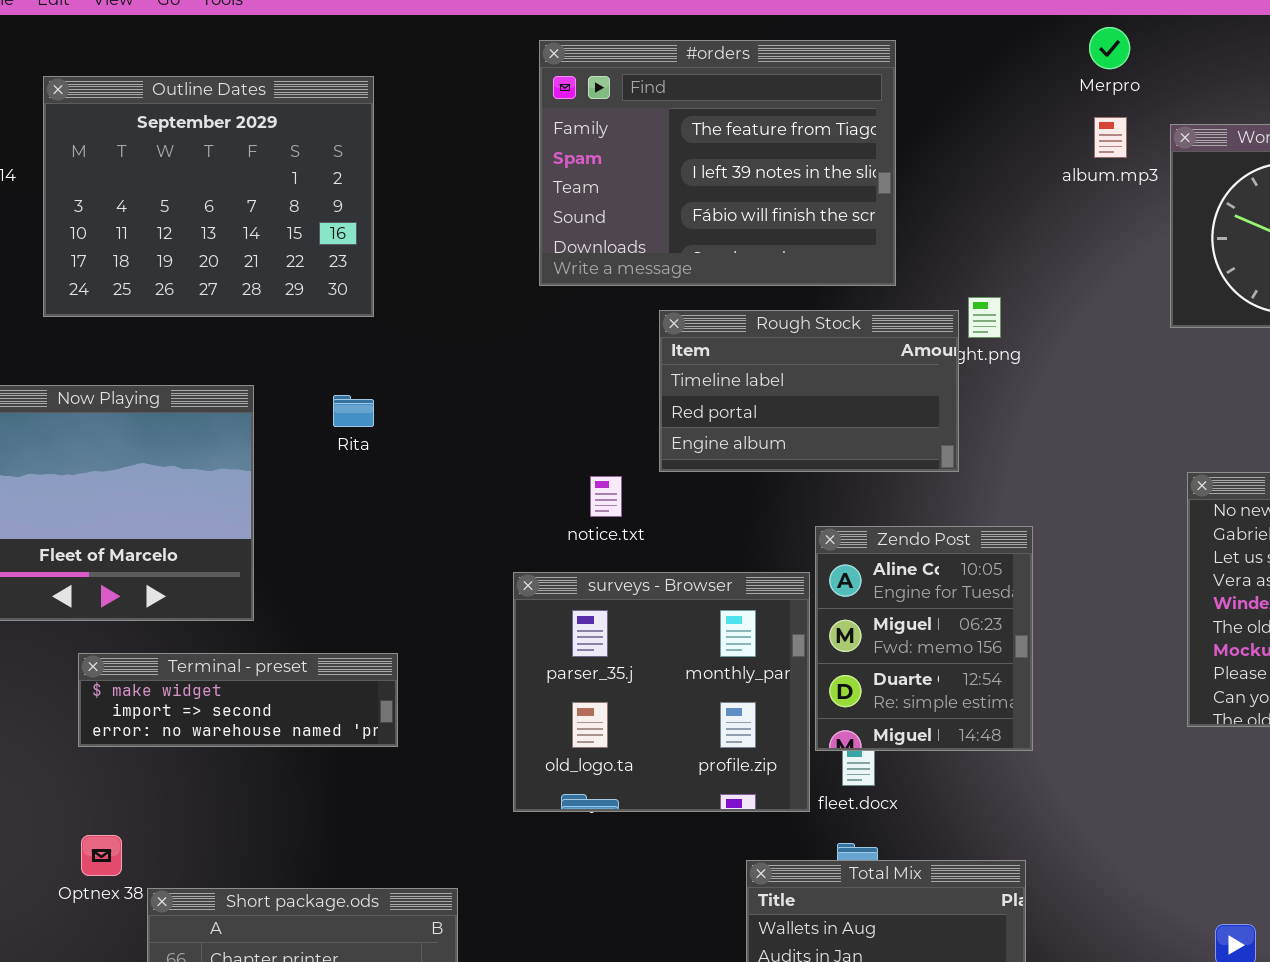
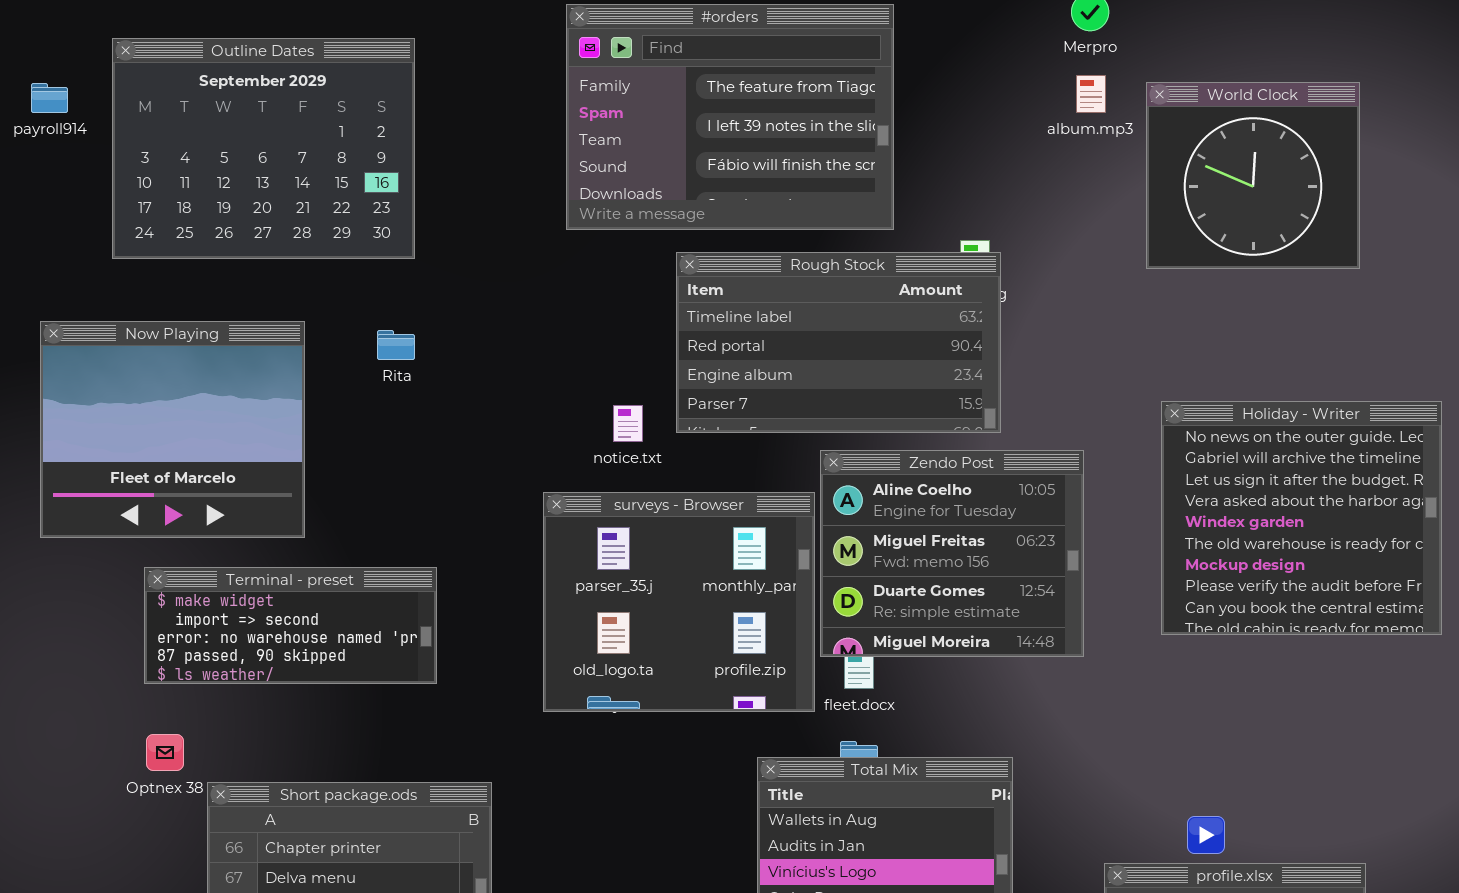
Rough Stock: [659,310,959,472] -> [676,252,1001,433], resized
Zendo Post: [815,526,1033,751] -> [820,450,1084,657], resized
Terminal - preset: [78,653,398,747] -> [144,567,437,684], resized

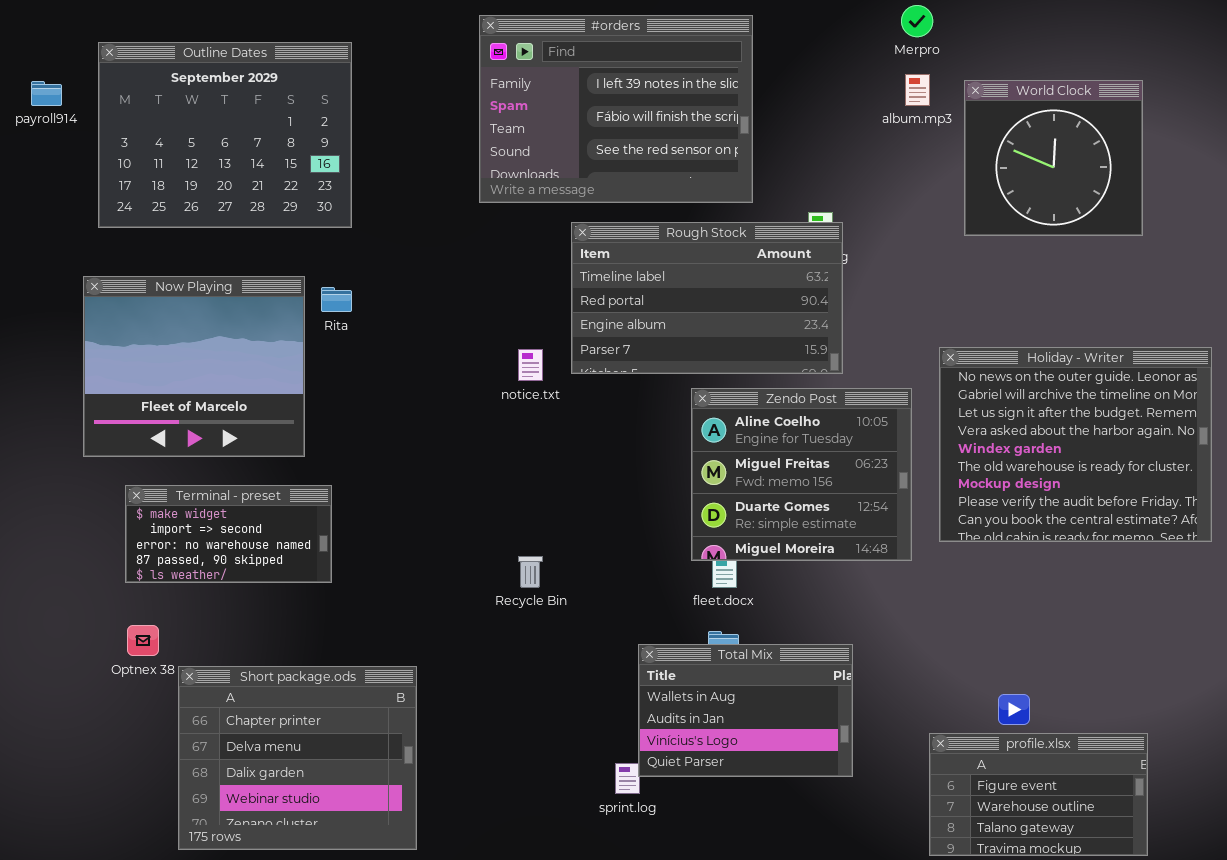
#orders: [566,4,894,230] -> [479,15,753,203], scrolled down 1 row
Now Playing: [40,321,305,538] -> [83,276,305,457], moved
Holiday - Writer: [1161,401,1442,635] -> [939,347,1212,542], resized
surveys - Browser: [543,492,815,712] -> none, closed
Terminal - preset: [144,567,437,684] -> [125,485,332,583], resized

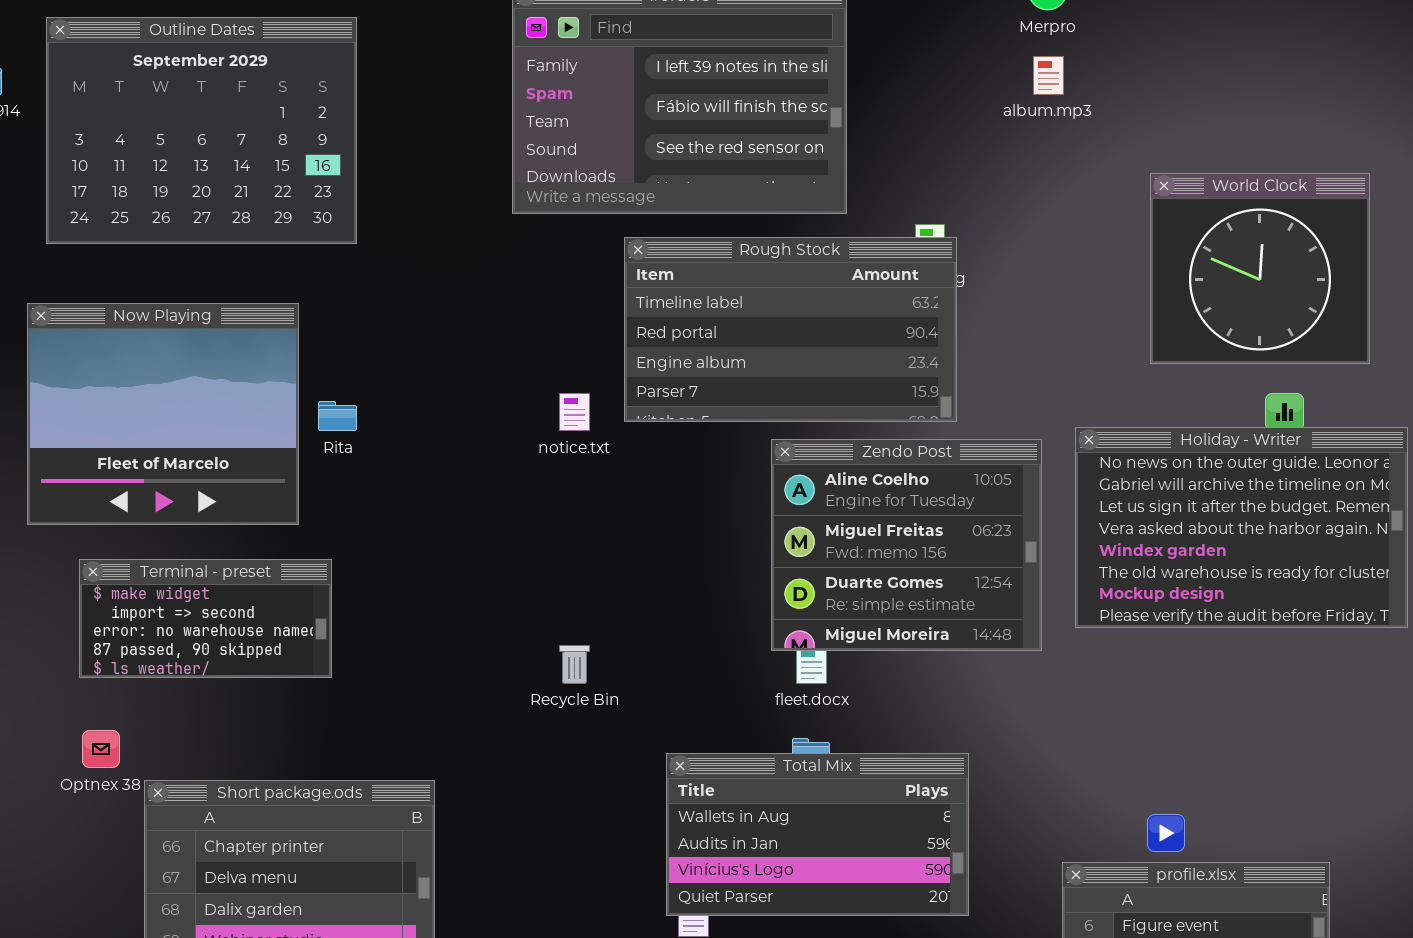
World Clock: [964,80,1143,236] -> [1150,173,1370,364], moved
Rita: [321,287,352,312] -> [318,401,357,431], moved
Holiday - Writer: [939,347,1212,542] -> [1075,427,1408,628], resized
Total Mix: [638,644,853,777] -> [666,753,969,916], resized

